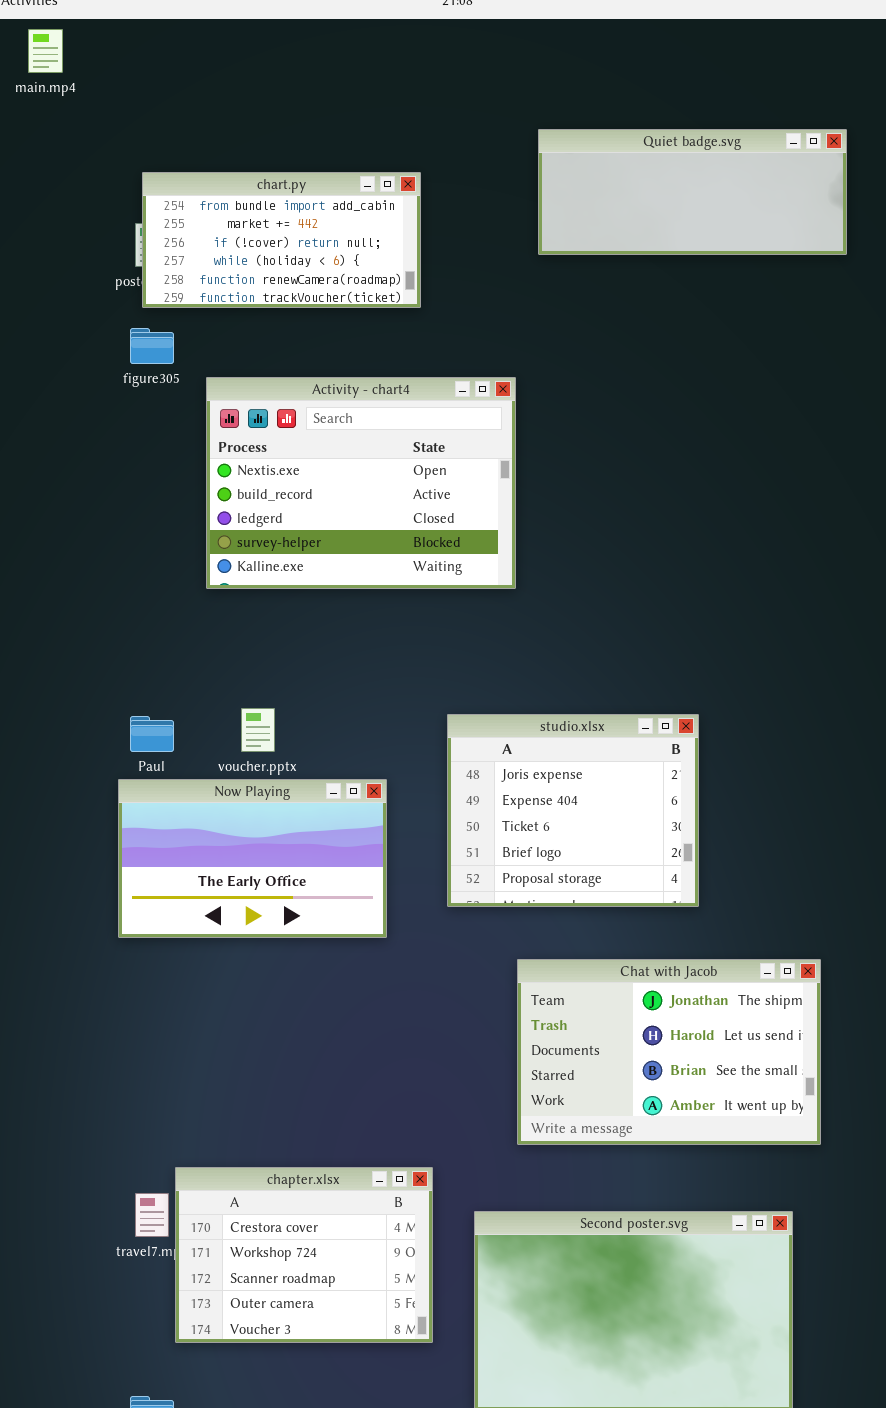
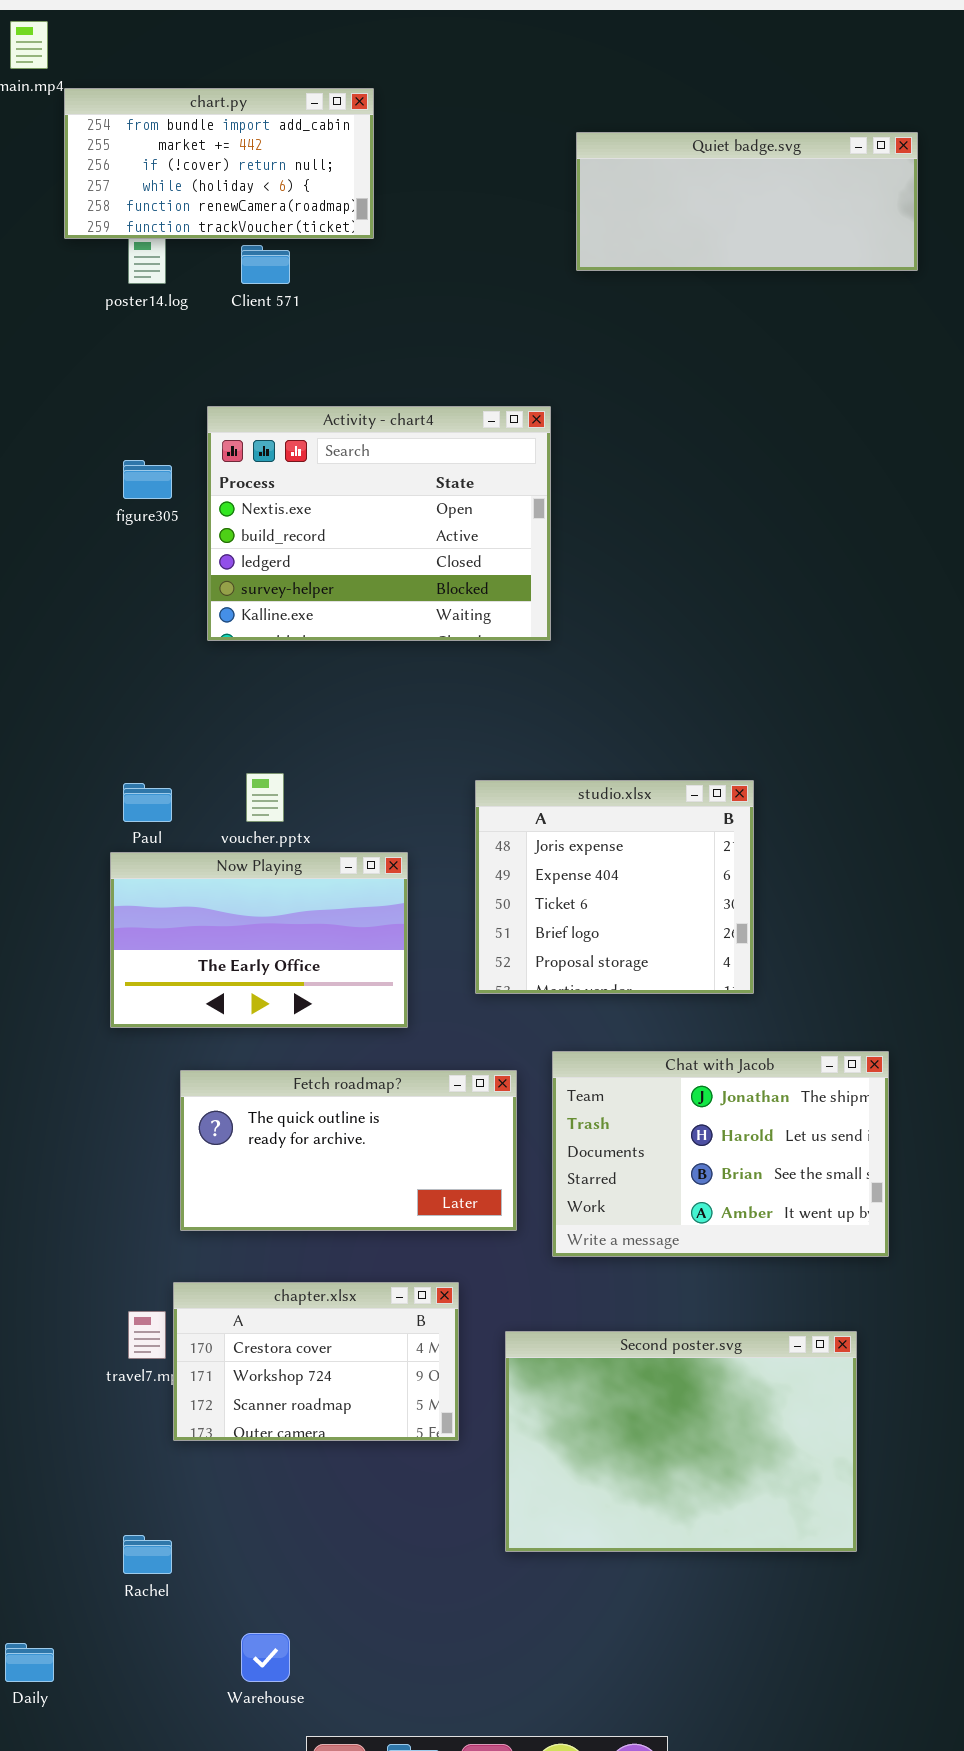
chart.py: [142,172,421,308] -> [64,88,374,239], moved
figure305: [130,328,174,364] -> [123,460,172,499], moved
Fetch roadmap?: none -> [180,1070,517,1231], opened
chapter.xlsx: [175,1167,433,1343] -> [173,1282,459,1441], resized

